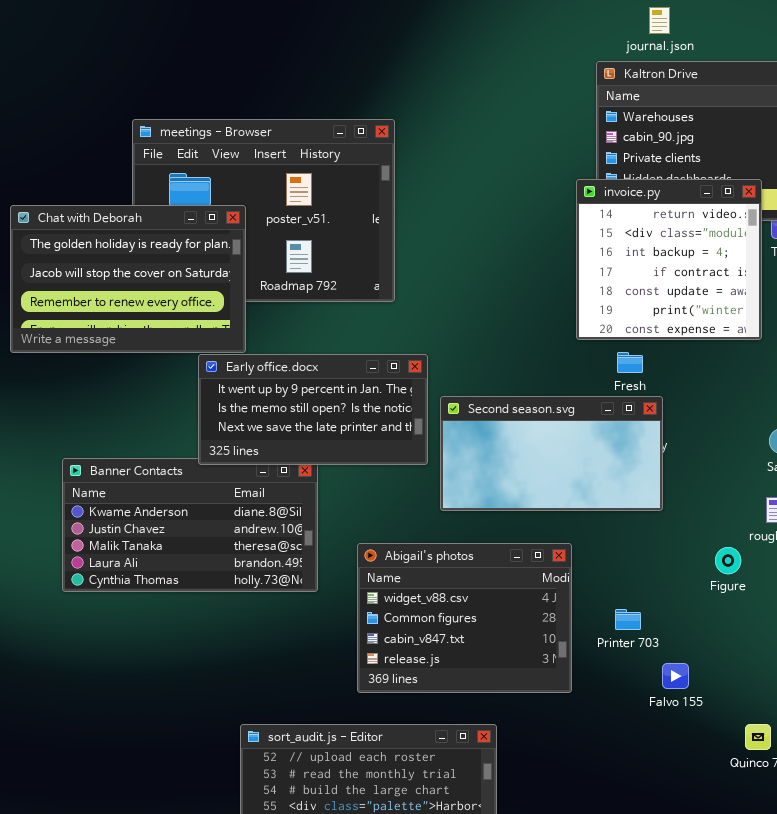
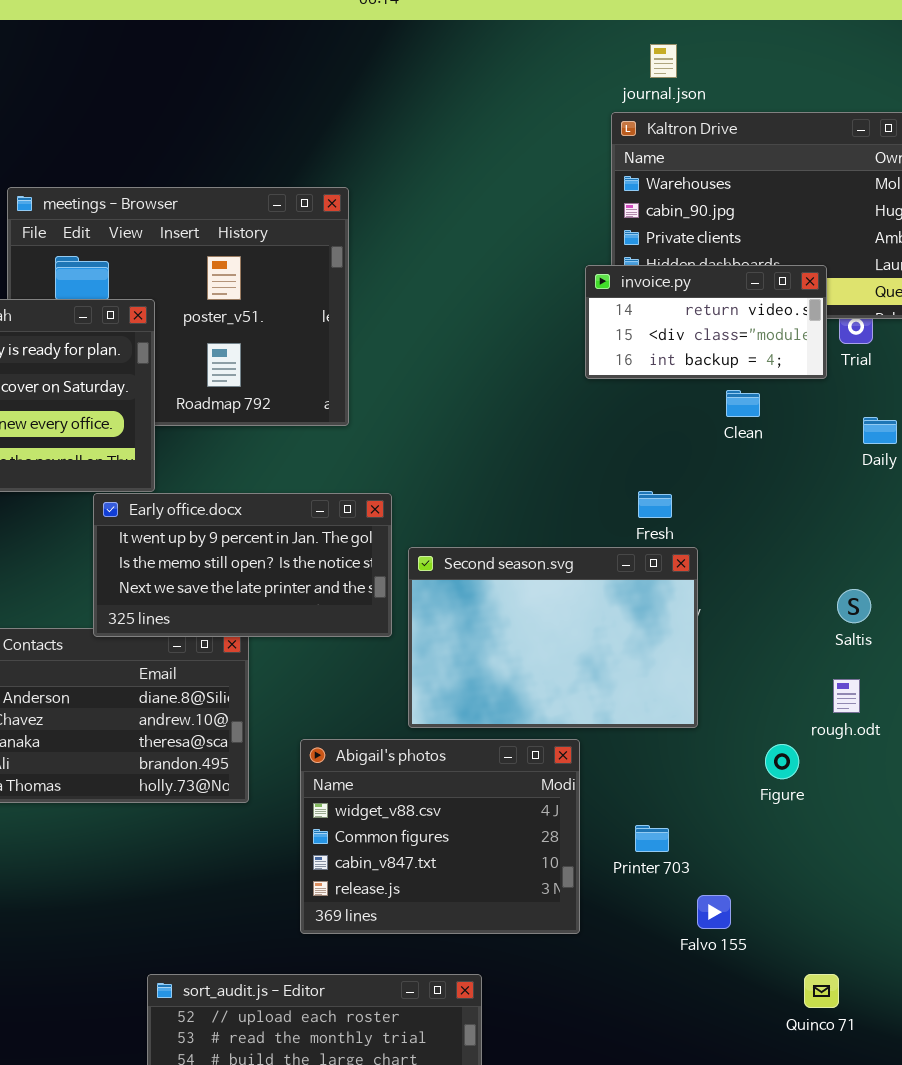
journal.json: [649,7,670,34] -> [650,44,677,78], moved
invoice.py: [576,179,762,340] -> [585,265,827,379], resized
Second season.svg: [440,396,663,511] -> [408,547,698,728], resized

